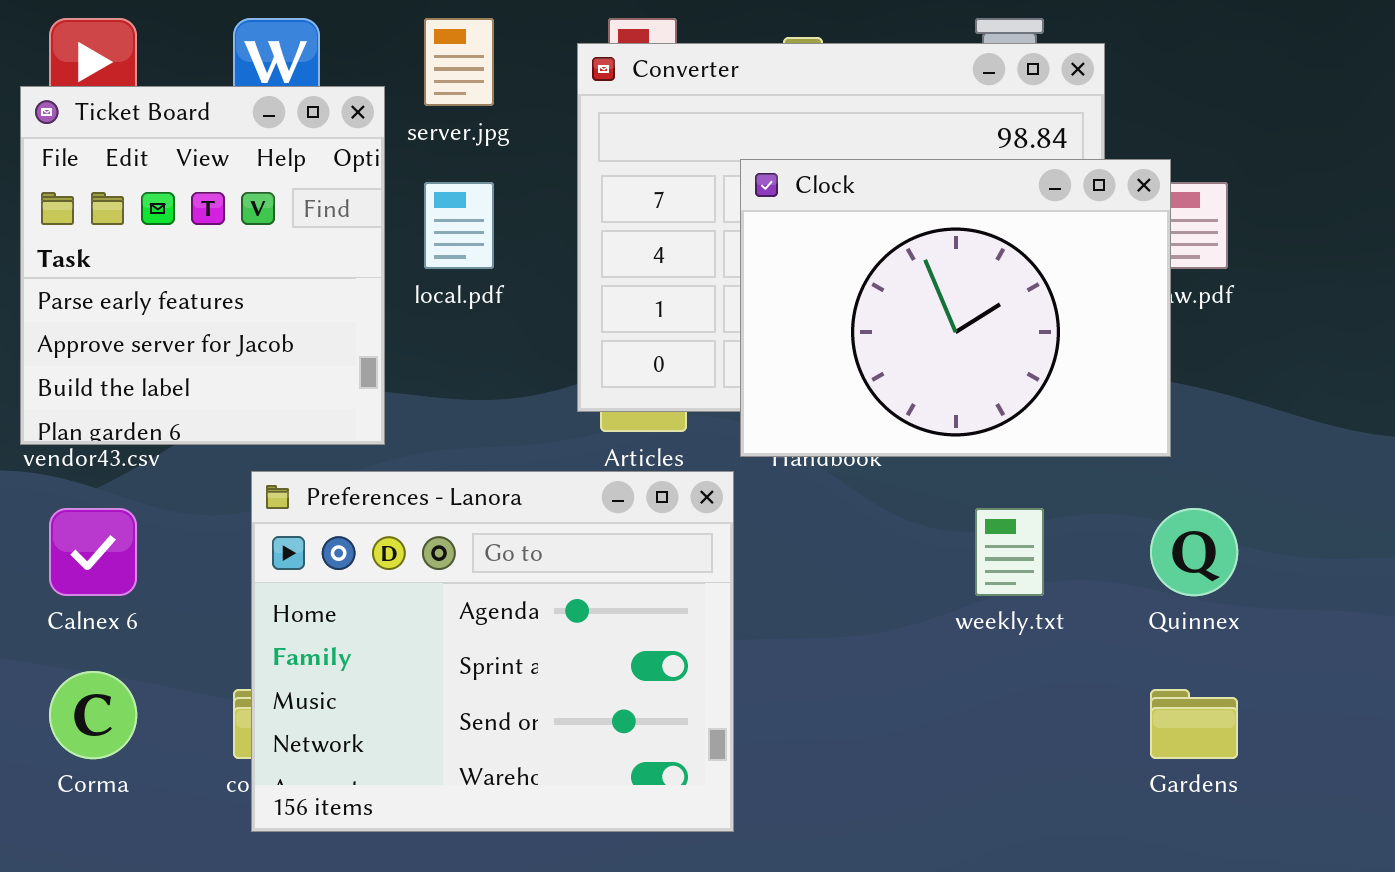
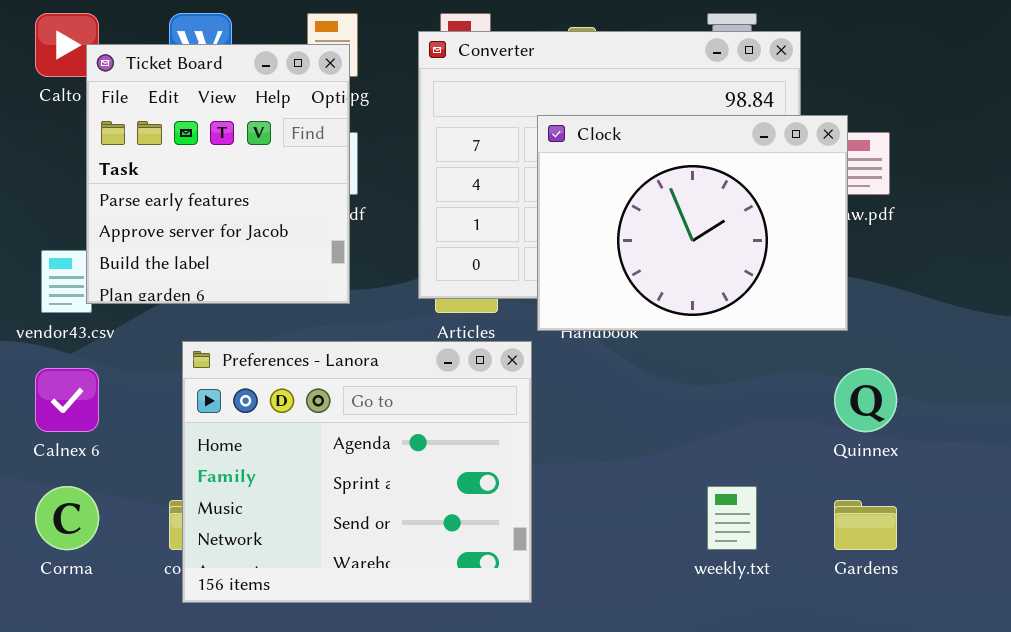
Ticket Board: [20,86,385,445] -> [86,44,350,304], moved
weekly.txt: [975,508,1044,596] -> [707,486,757,550], moved

